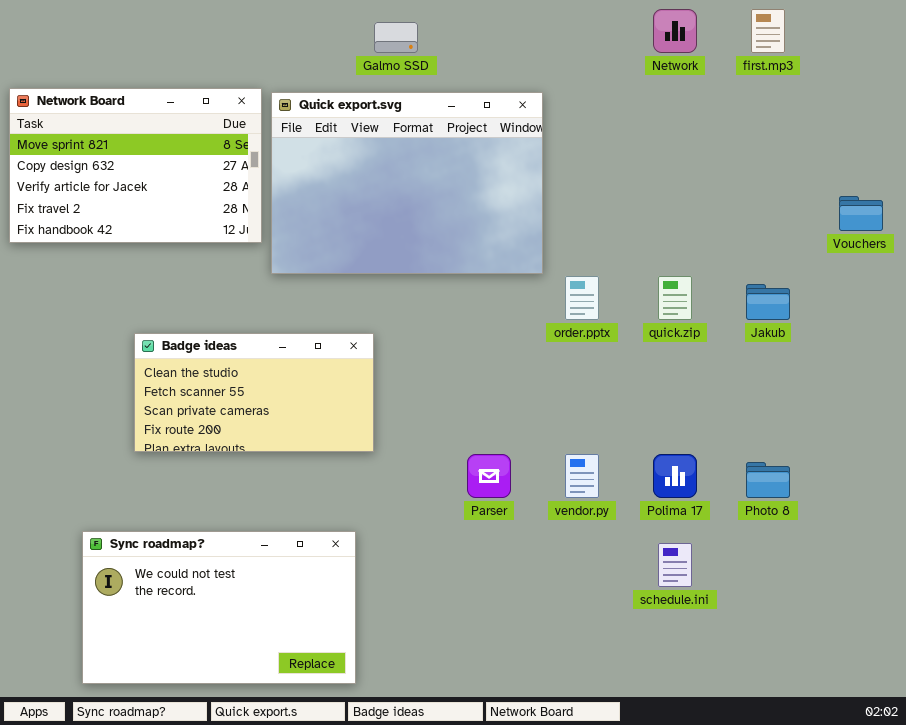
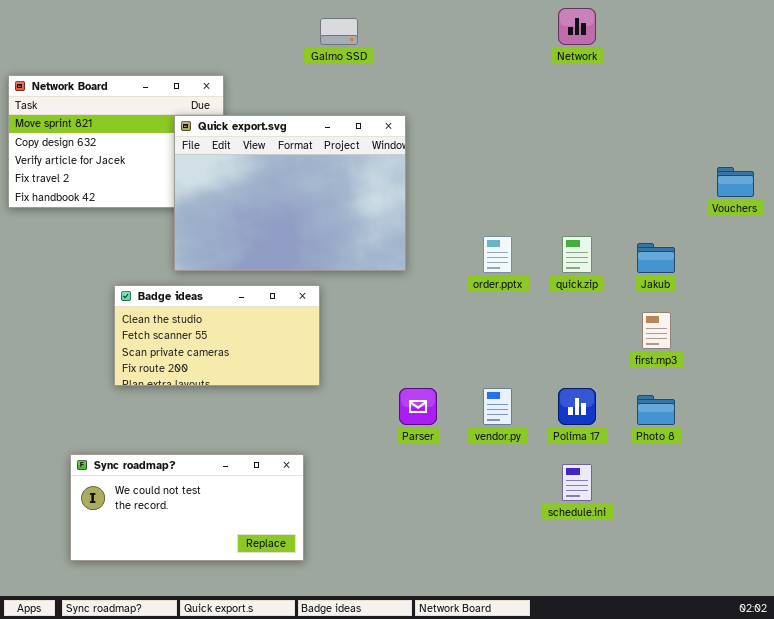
first.mp3: [751,9,785,53] -> [642,312,671,349], moved
Quick export.svg: [271,92,543,274] -> [174,115,406,271], moved
Sync roadmap?: [82,531,356,684] -> [70,454,304,561], resized

